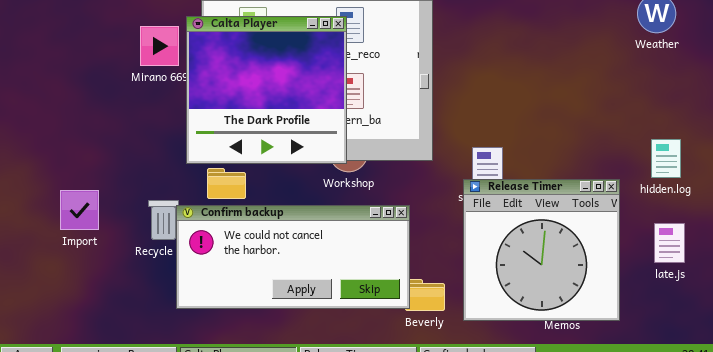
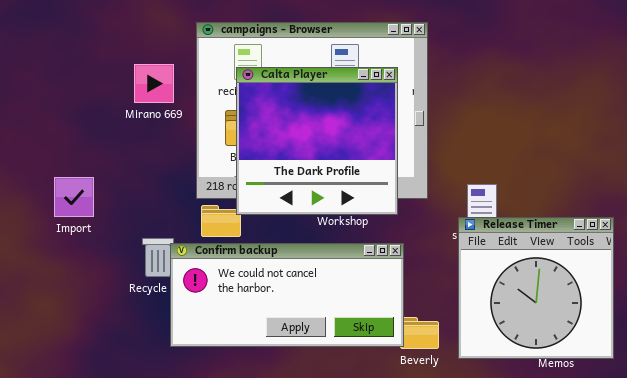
Calta Player: [186,16,347,164] -> [236,67,398,215], moved
Import: [60,190,99,230] -> [54,177,94,217], moved

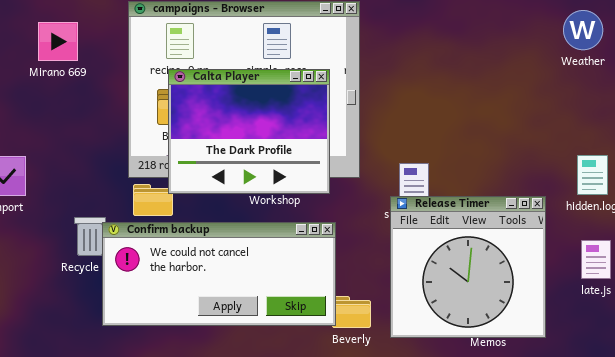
Mirano 669: [134,64,174,103] -> [38,22,78,61], moved
Calta Player: [236,67,398,215] -> [168,69,330,194], resized

